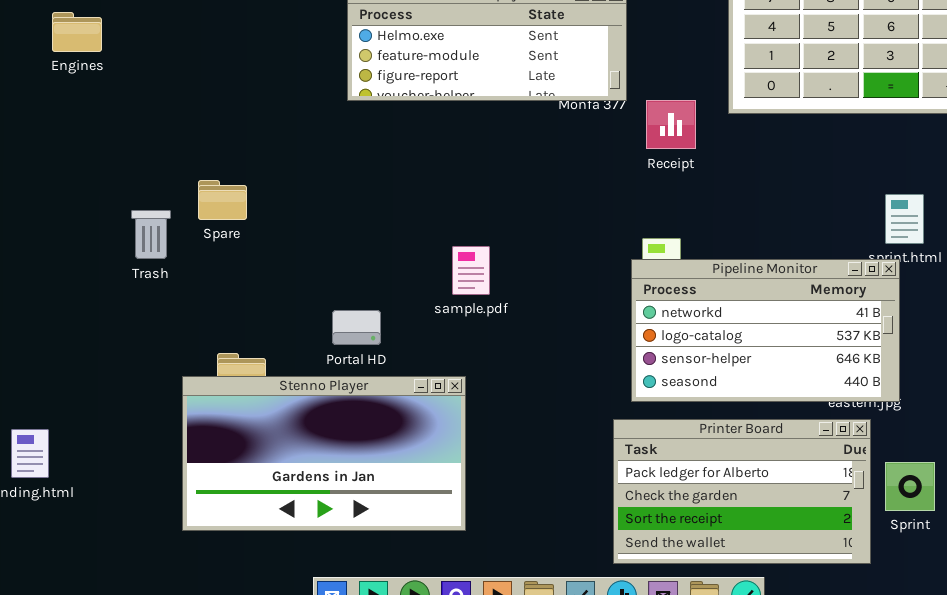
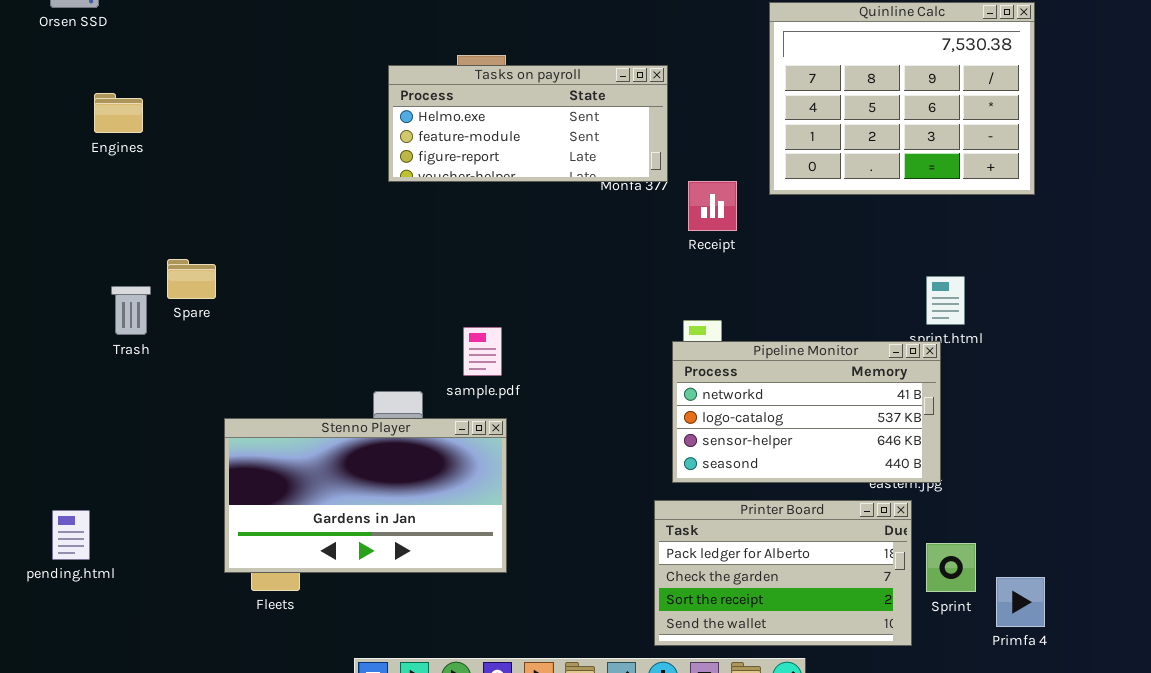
Spare: [198,180,247,220] -> [167,259,216,299], moved
Trash: [131,210,171,259] -> [111,286,151,335], moved
sample.pdf: [452,246,490,295] -> [463,327,502,376], moved
Stenno Player: [182,376,466,531] -> [224,418,507,573], moved

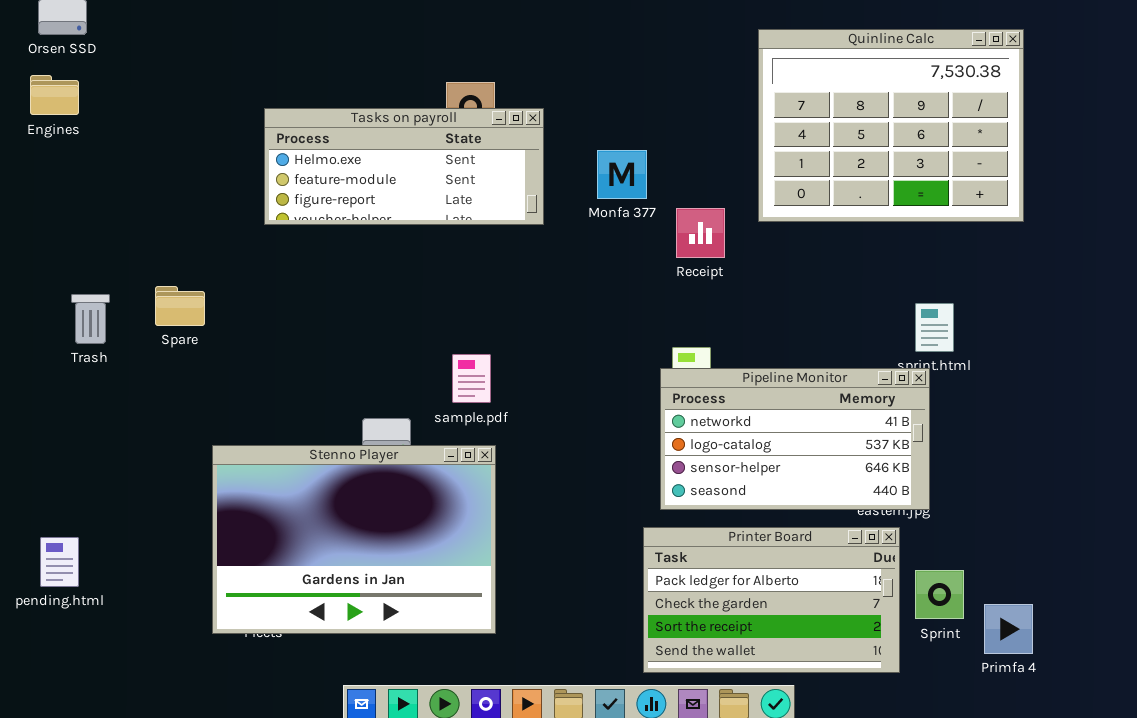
Tasks on payroll: [388,65,668,182] -> [264,108,544,225], moved
Engines: [94,93,143,133] -> [30,75,79,115], moved
Trash: [111,286,151,335] -> [71,294,110,344], moved
Stenno Player: [224,418,507,573] -> [212,445,496,634], resized

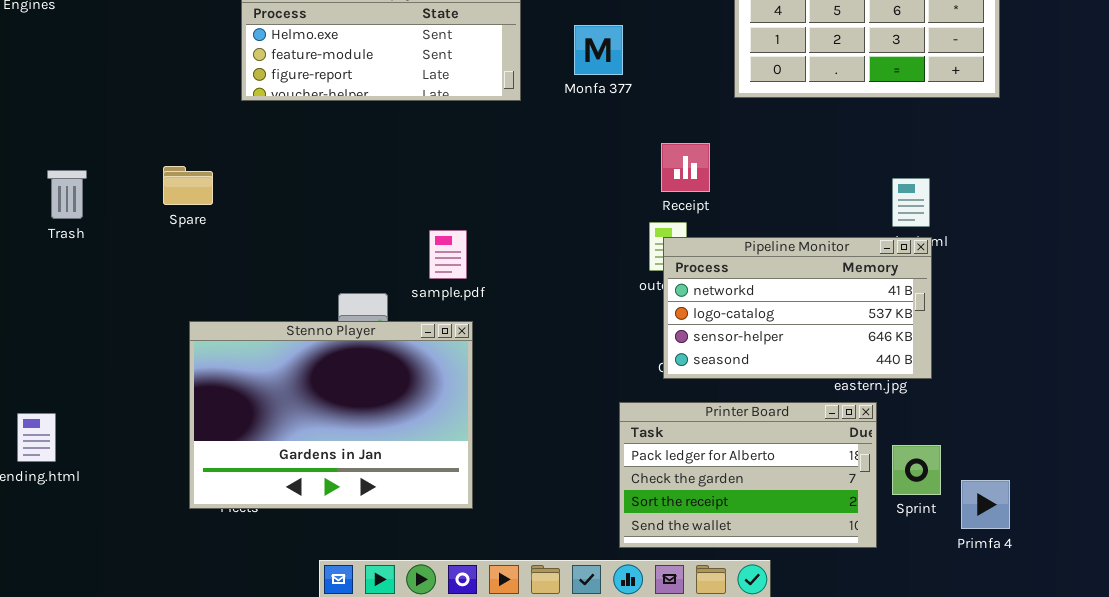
Receipt: [676,208,725,258] -> [661,143,710,192], moved
Spare: [155,286,205,326] -> [163,166,213,205], moved
Pipeline Monitor: [660,368,930,510] -> [663,237,932,379], moved

